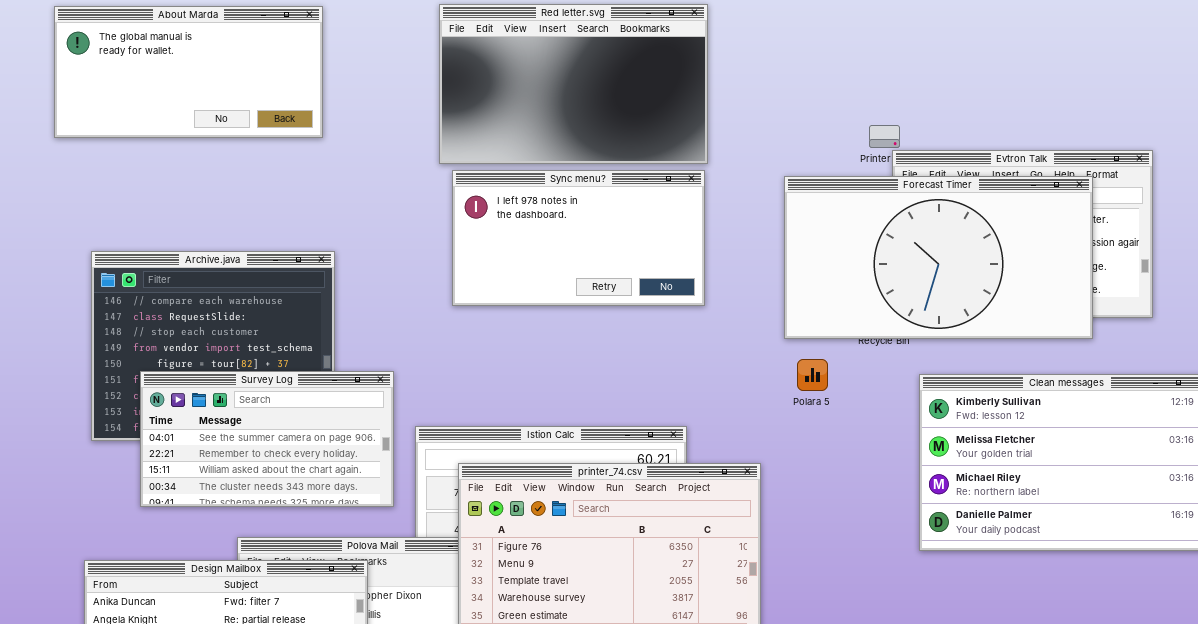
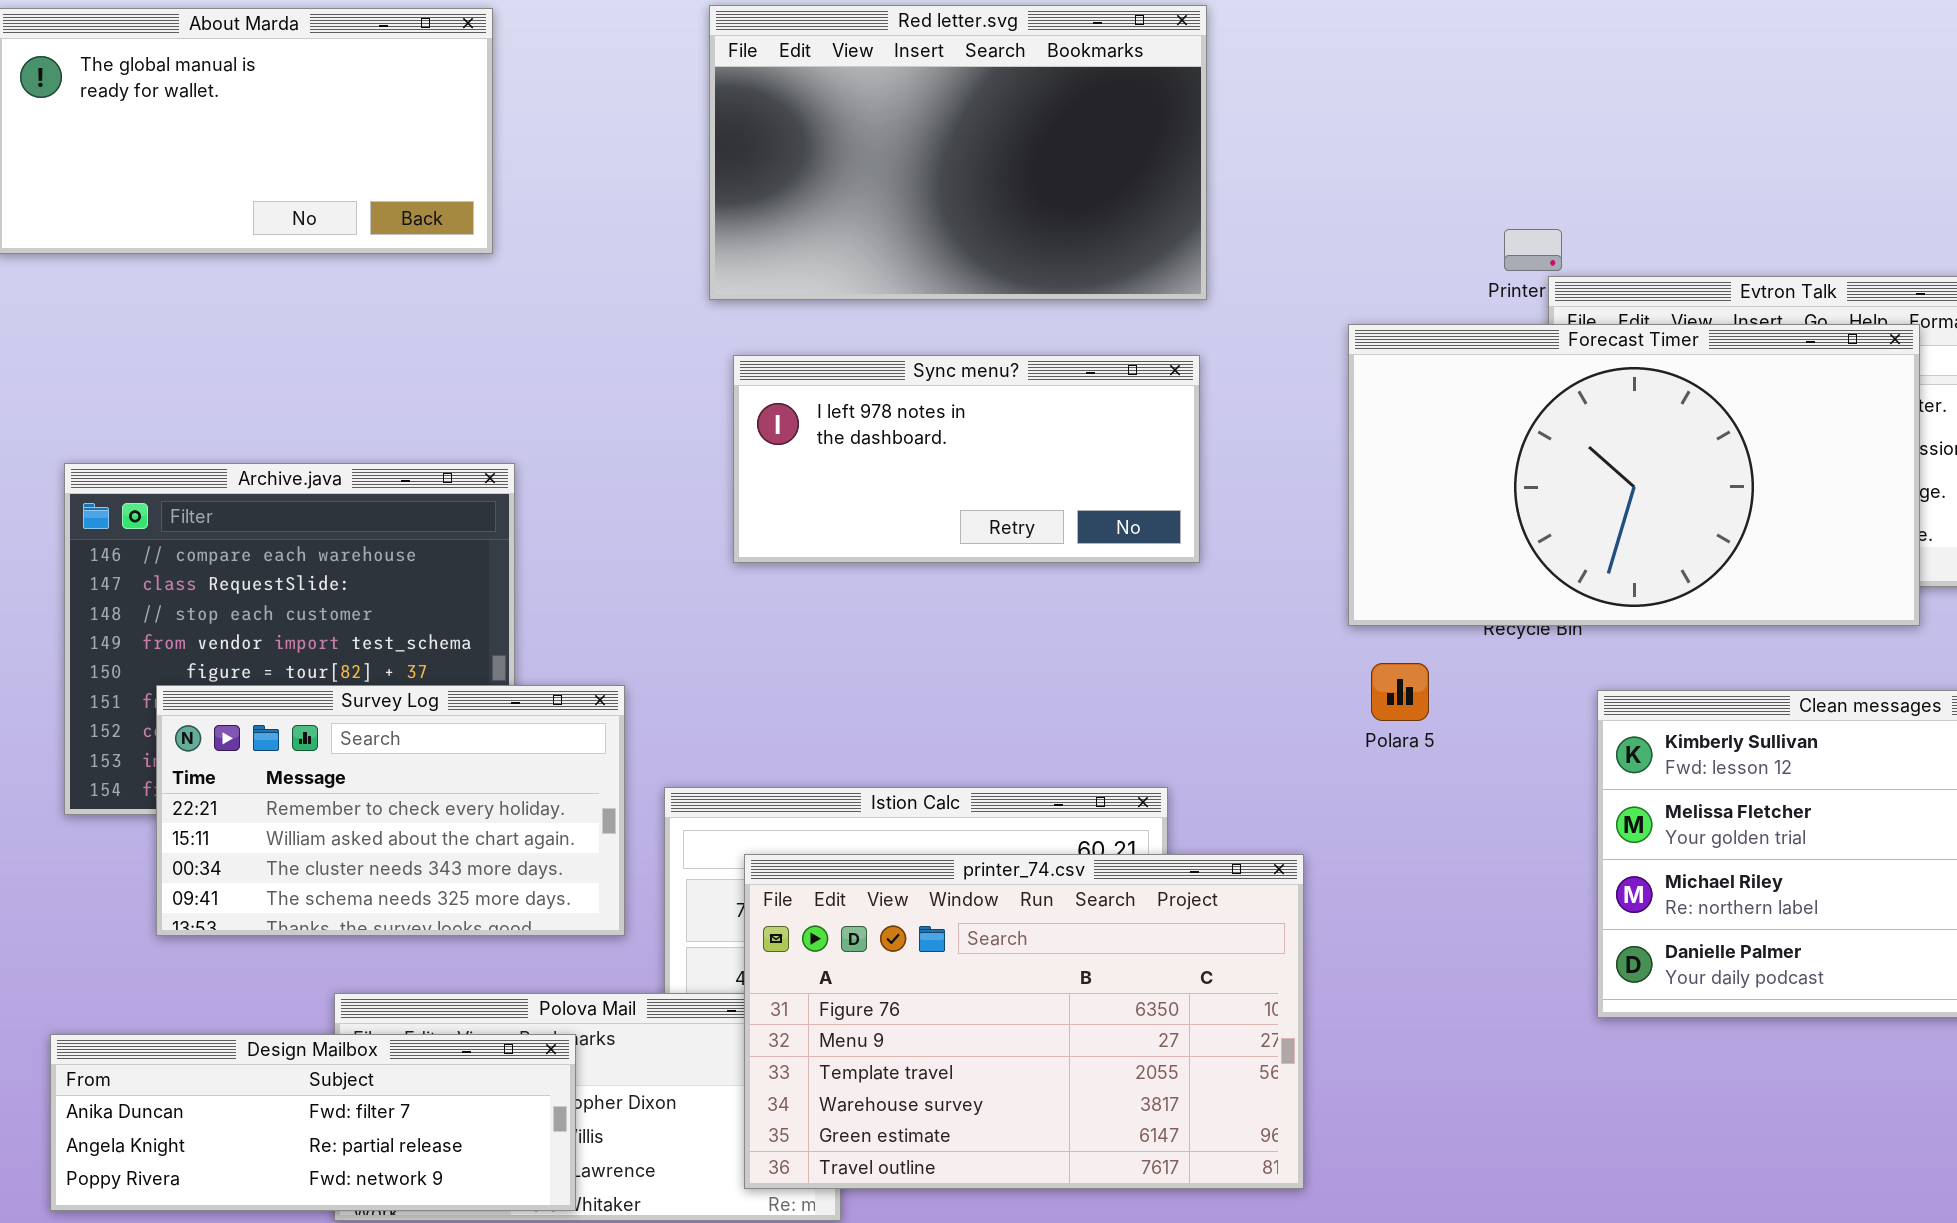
Sync menu?: [452,170,705,306] -> [733,355,1200,563], resized
Survey Log: [140,371,394,507] -> [156,685,625,936], scrolled down 1 row

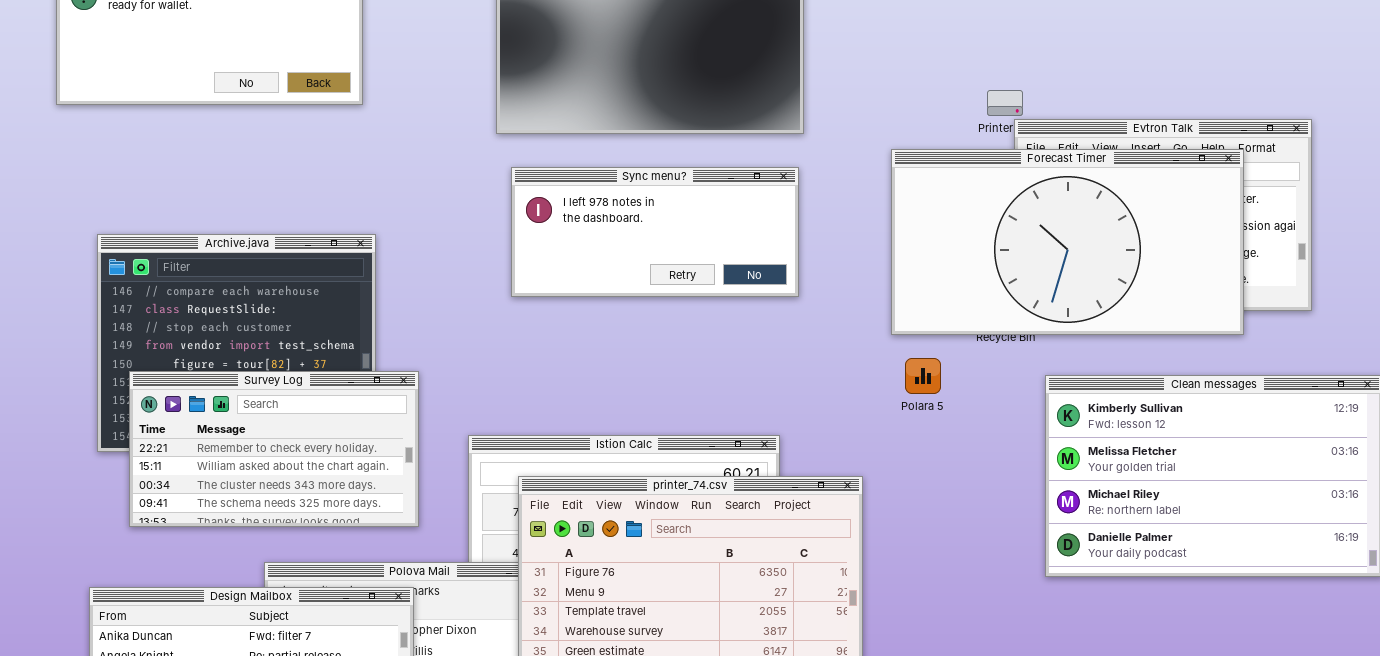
Survey Log: [156,685,625,936] -> [129,371,419,527], moved

